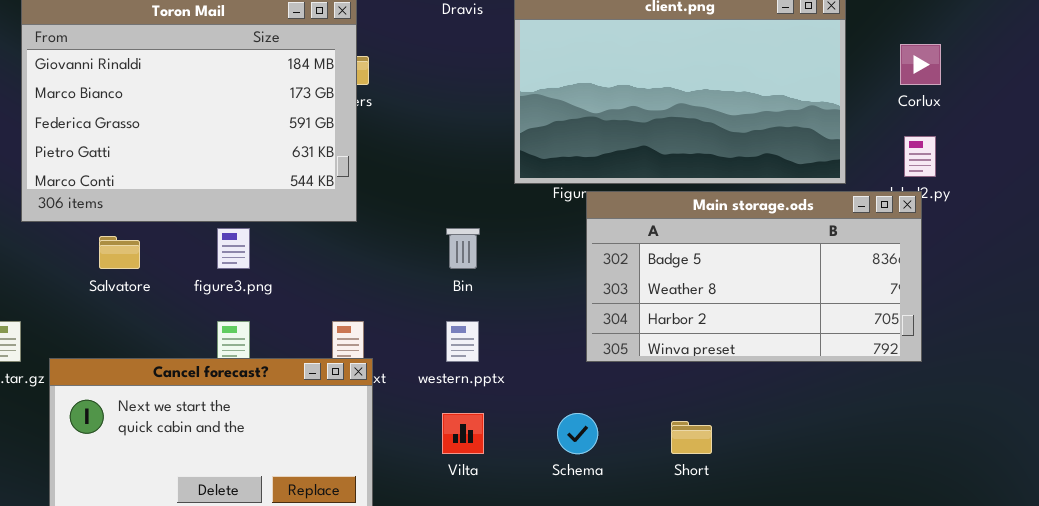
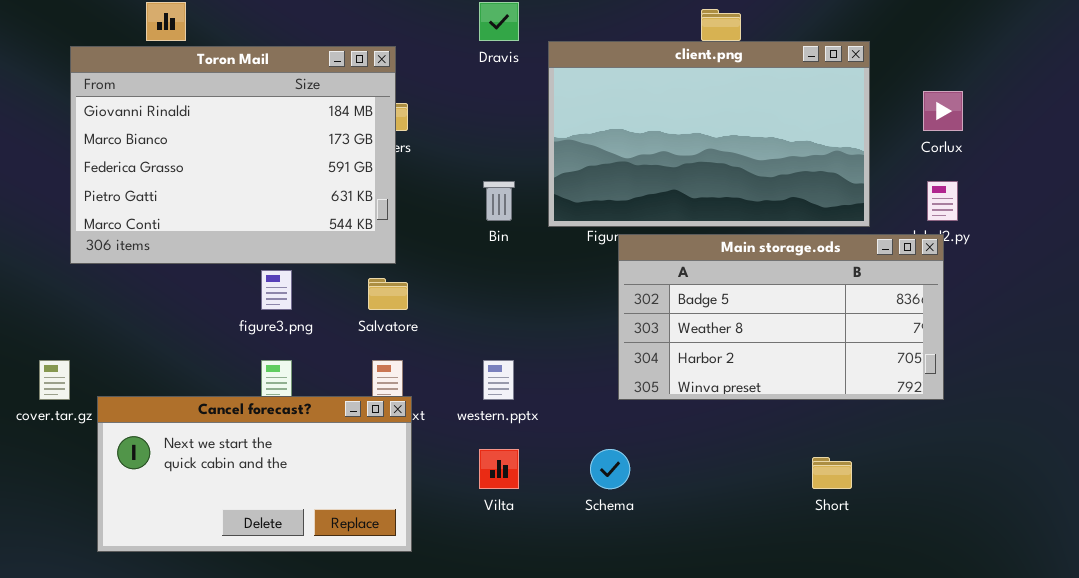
Bin: [446,228,480,269] -> [483,181,515,221], moved
Salvatore: [99,236,140,269] -> [368,278,408,310], moved
Short: [671,421,712,454] -> [812,457,852,489], moved

